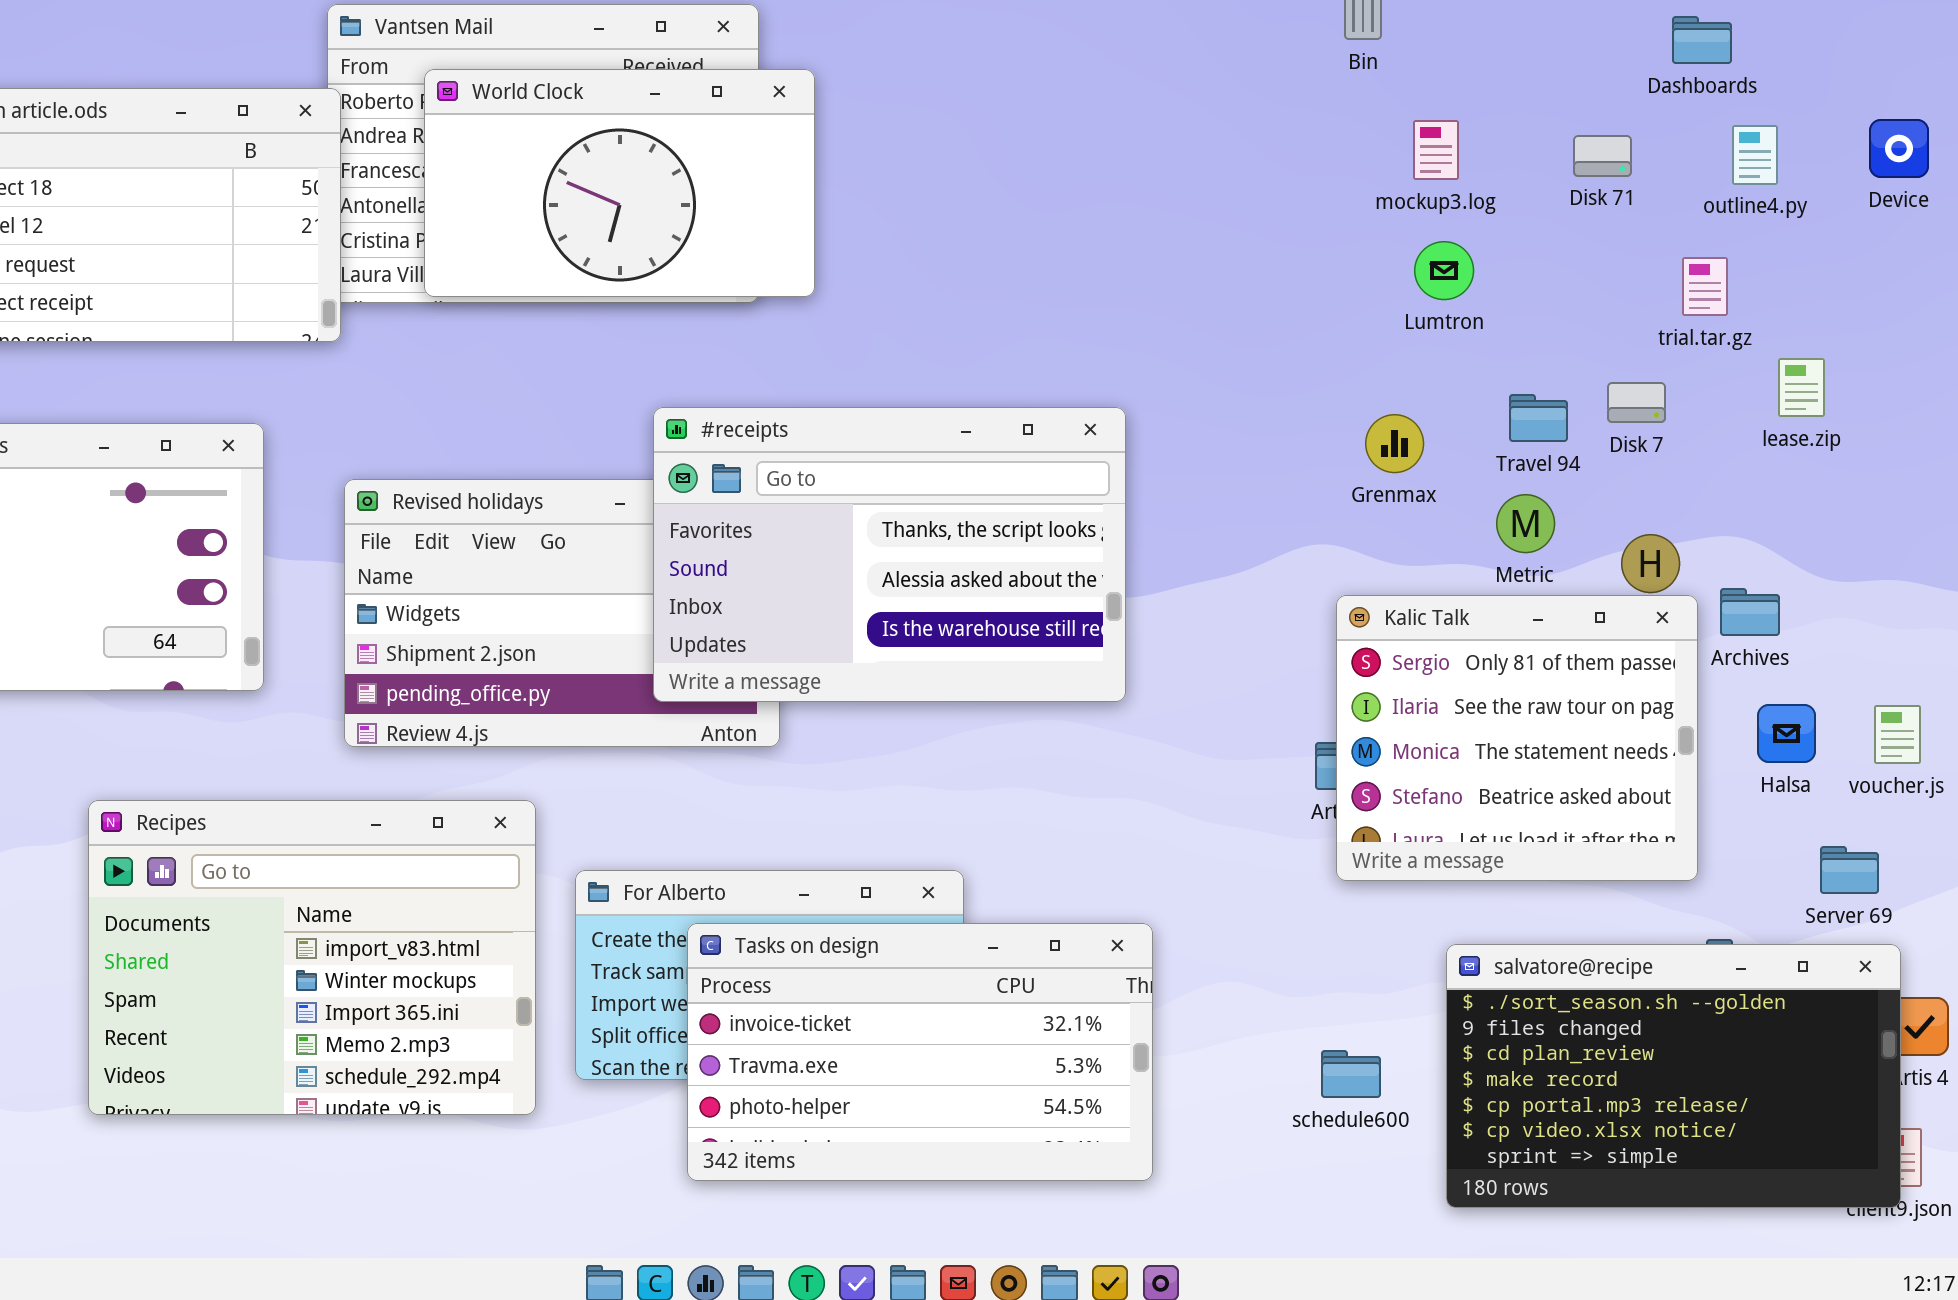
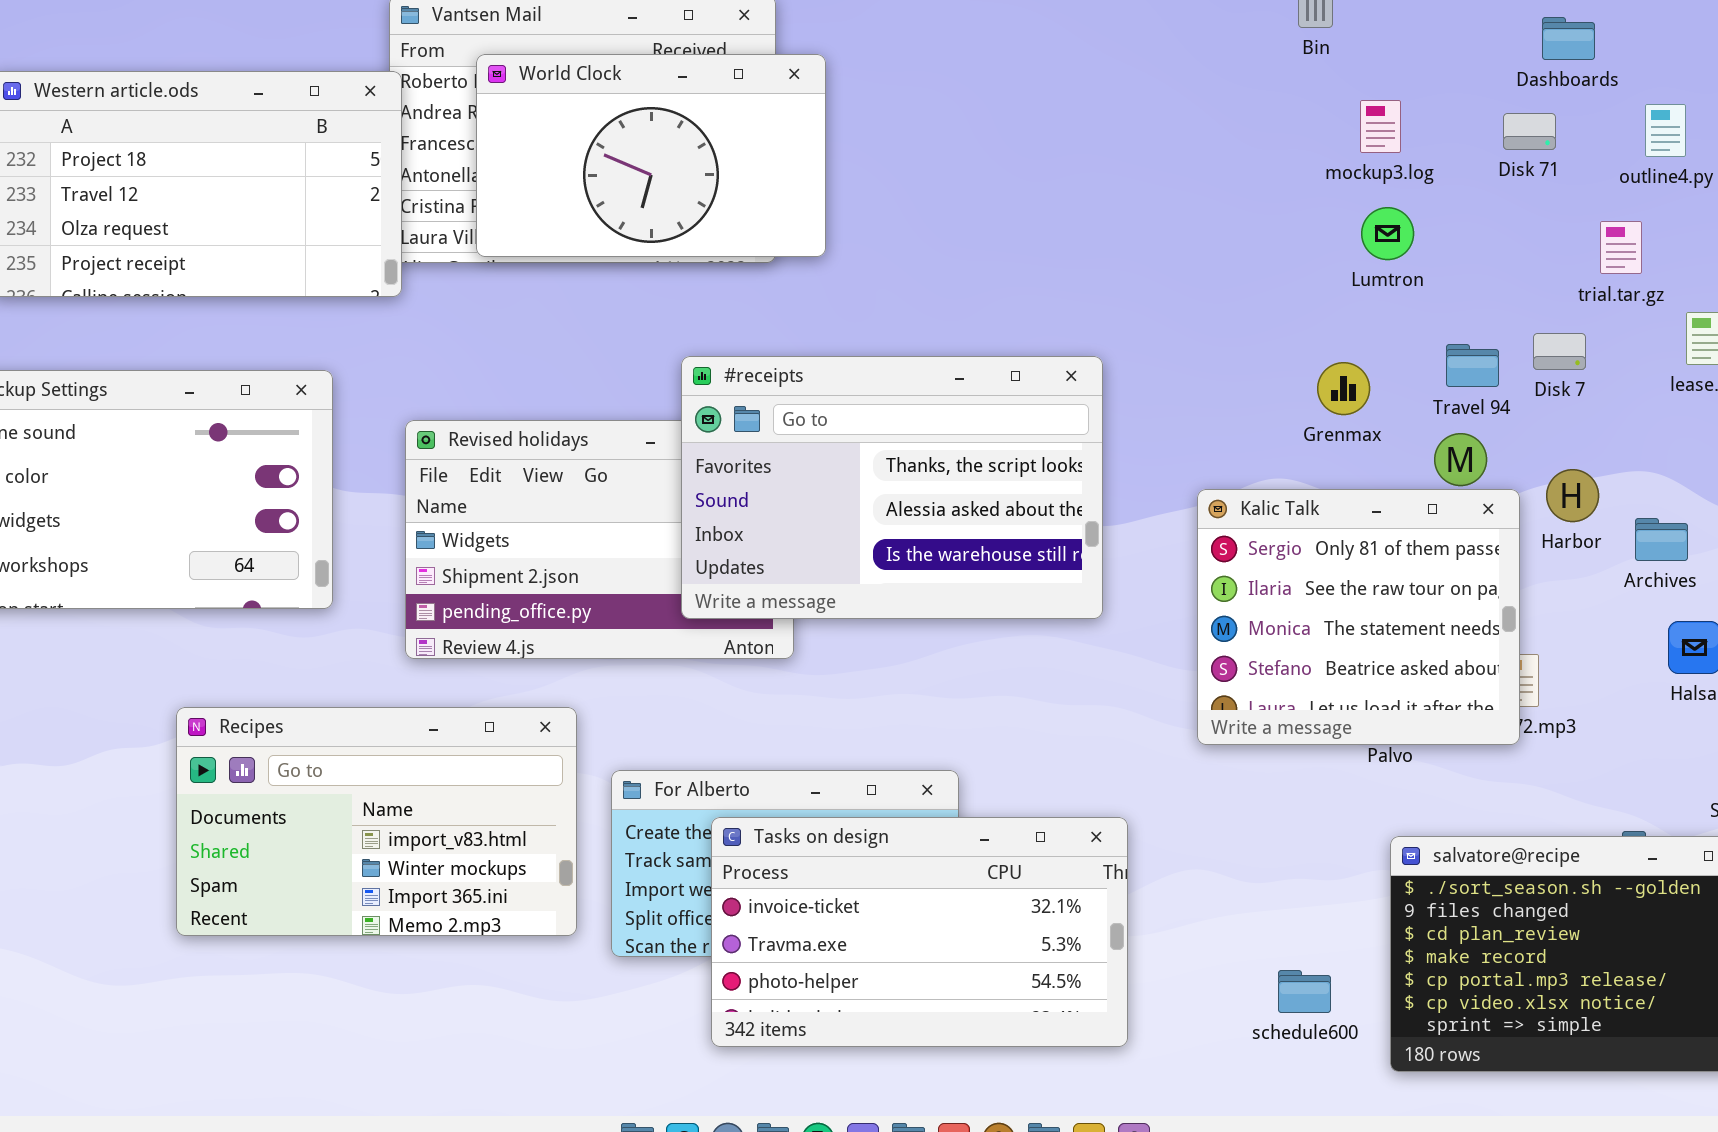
Dashboards: [1672,16,1732,64] -> [1542,17,1595,60], moved
Kalic Talk: [1336,595,1698,881] -> [1197,489,1520,745], moved
Recipes: [88,800,536,1115] -> [176,707,577,936], resized
schedule600: [1321,1050,1381,1098] -> [1278,970,1331,1013], moved

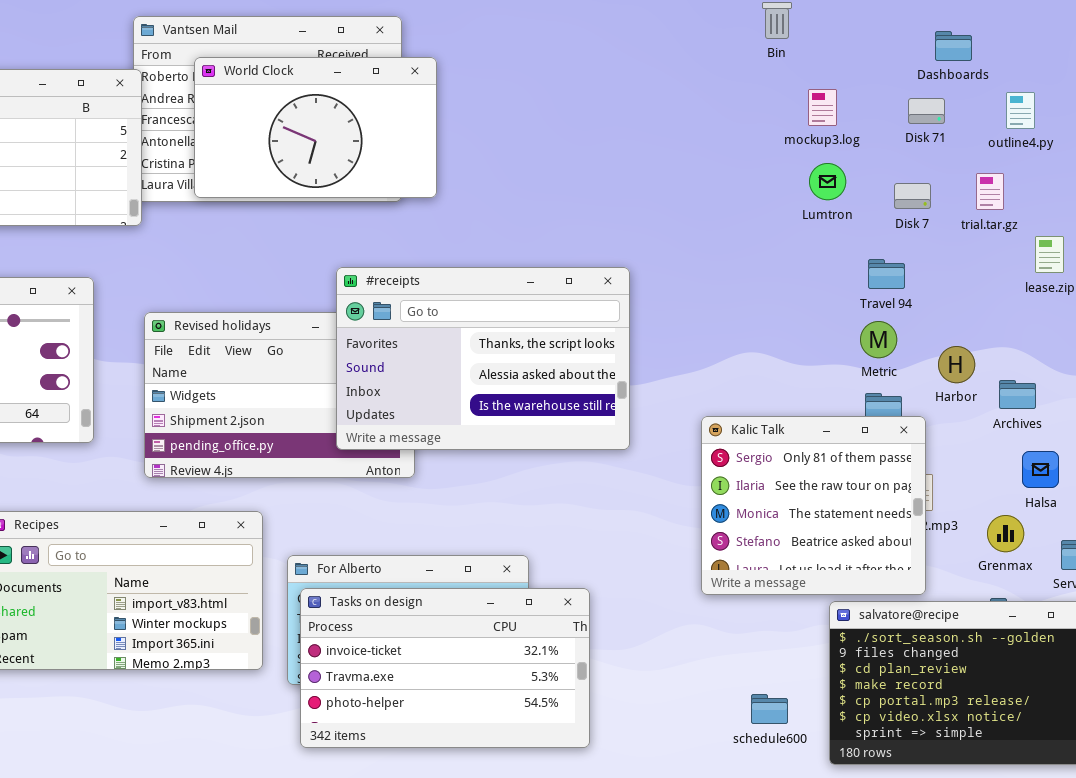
Disk 7: [1533,333,1586,370] -> [894,183,931,209], moved
Grenmax: [1317,362,1370,415] -> [987,515,1024,552], moved
Kalic Talk: [1197,489,1520,745] -> [701,416,926,595], moved
Tasks on design: [711,817,1128,1047] -> [300,588,590,748], moved

